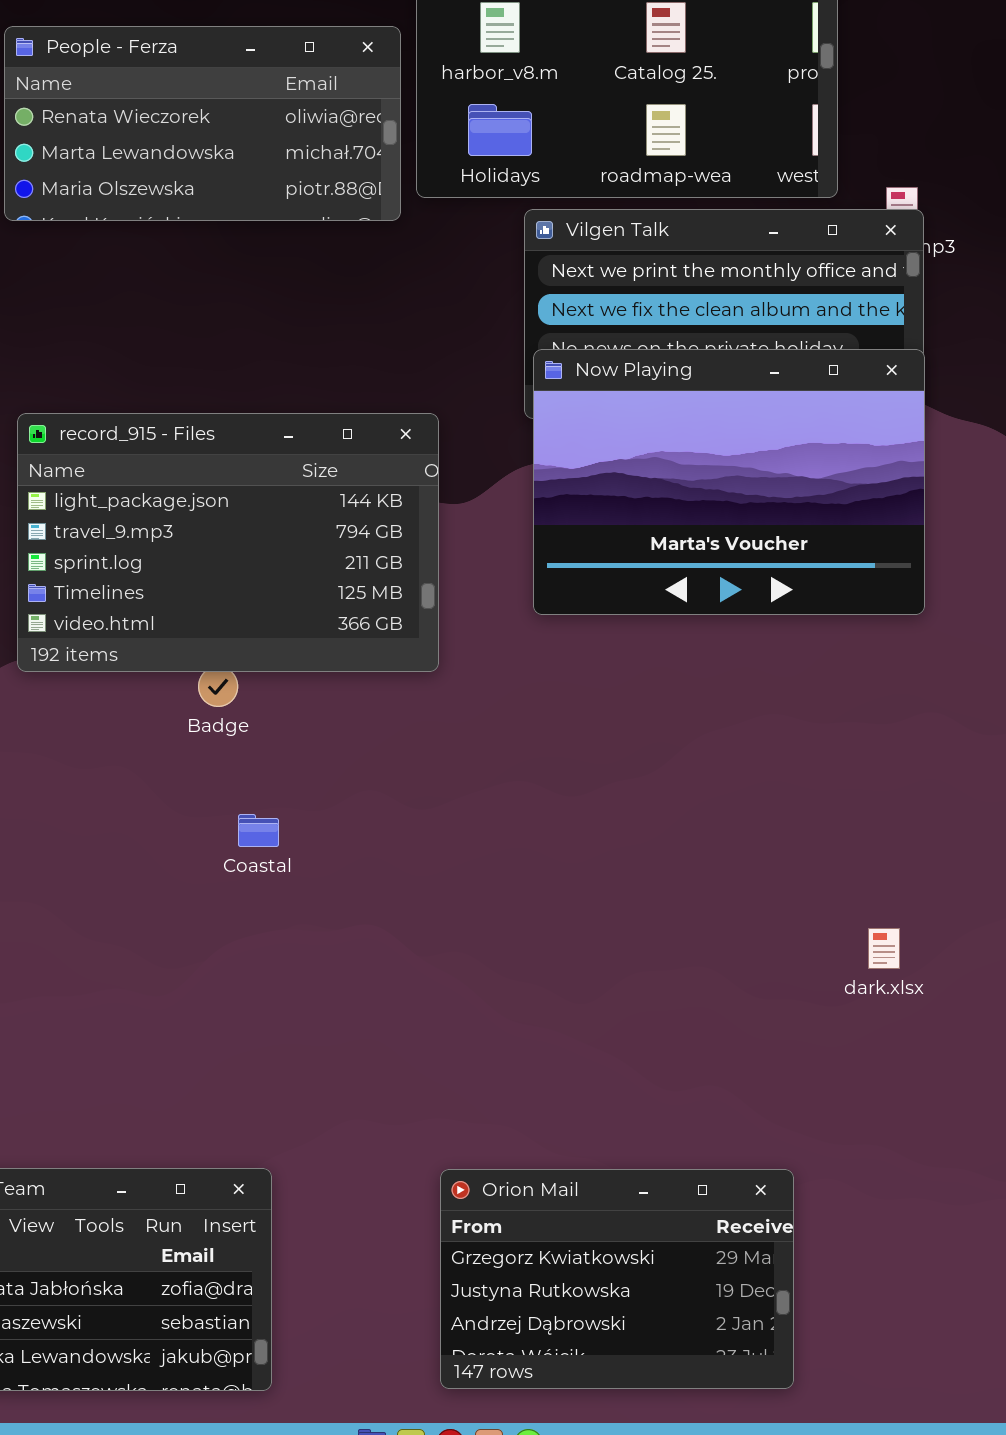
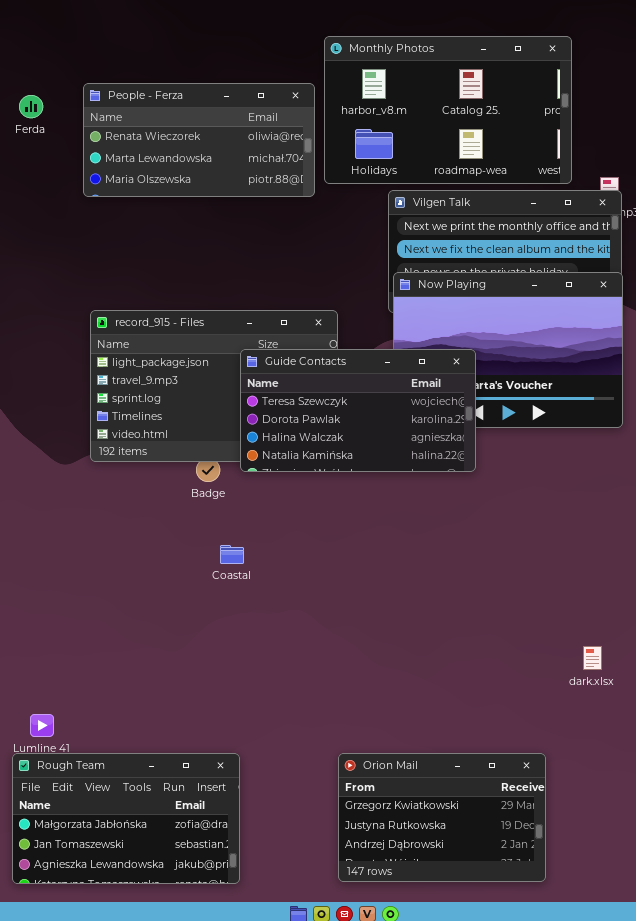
Guide Contacts: none -> [240,349,476,472], opened
dark.xlsx: [868,928,900,969] -> [583,646,602,670], moved

